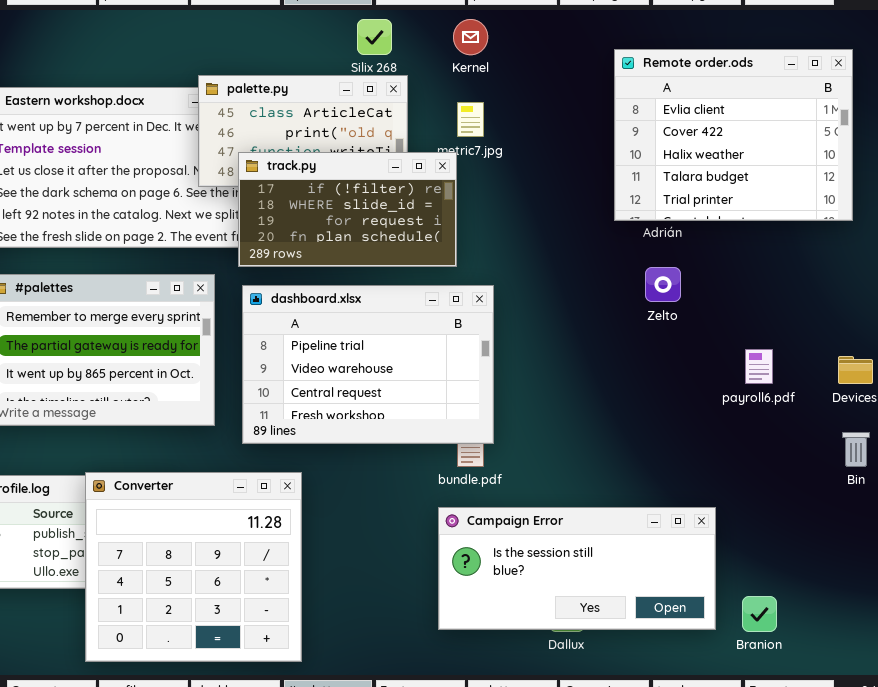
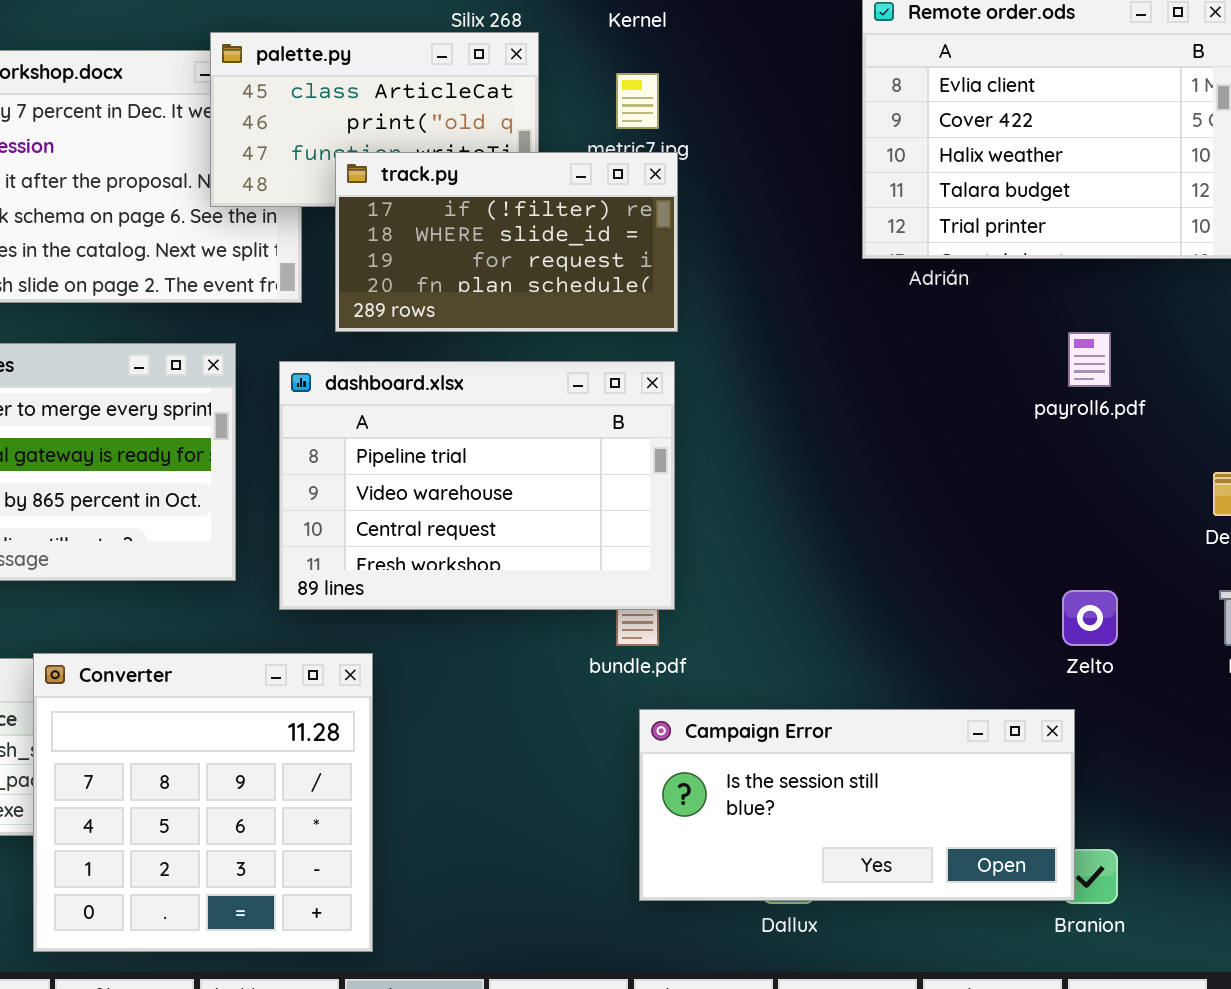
track.py: [238,152,457,267] -> [335,152,678,332], moved
Zelto: [645,267,681,302] -> [1062,590,1118,646], moved
payroll6.pdf: [745,349,773,384] -> [1068,332,1111,387], moved
Campaign Error: [438,507,716,630] -> [639,709,1075,901], moved

